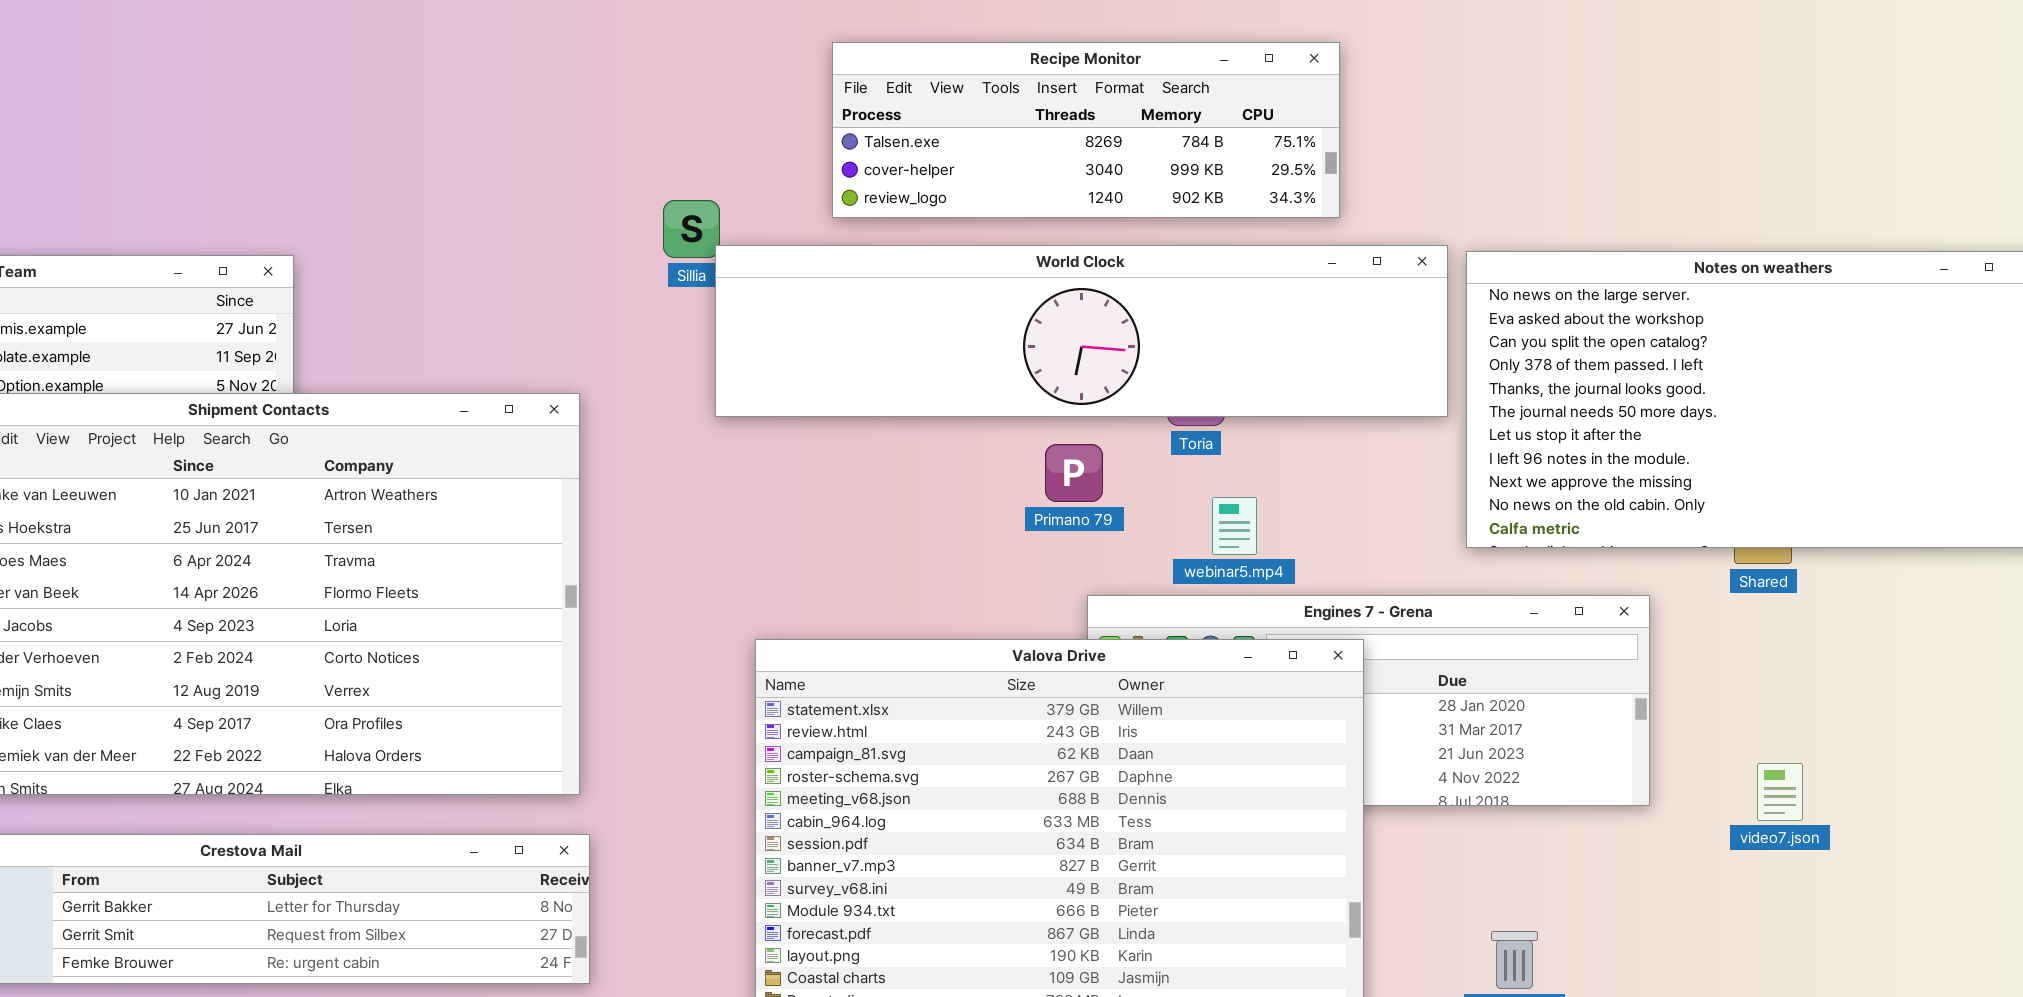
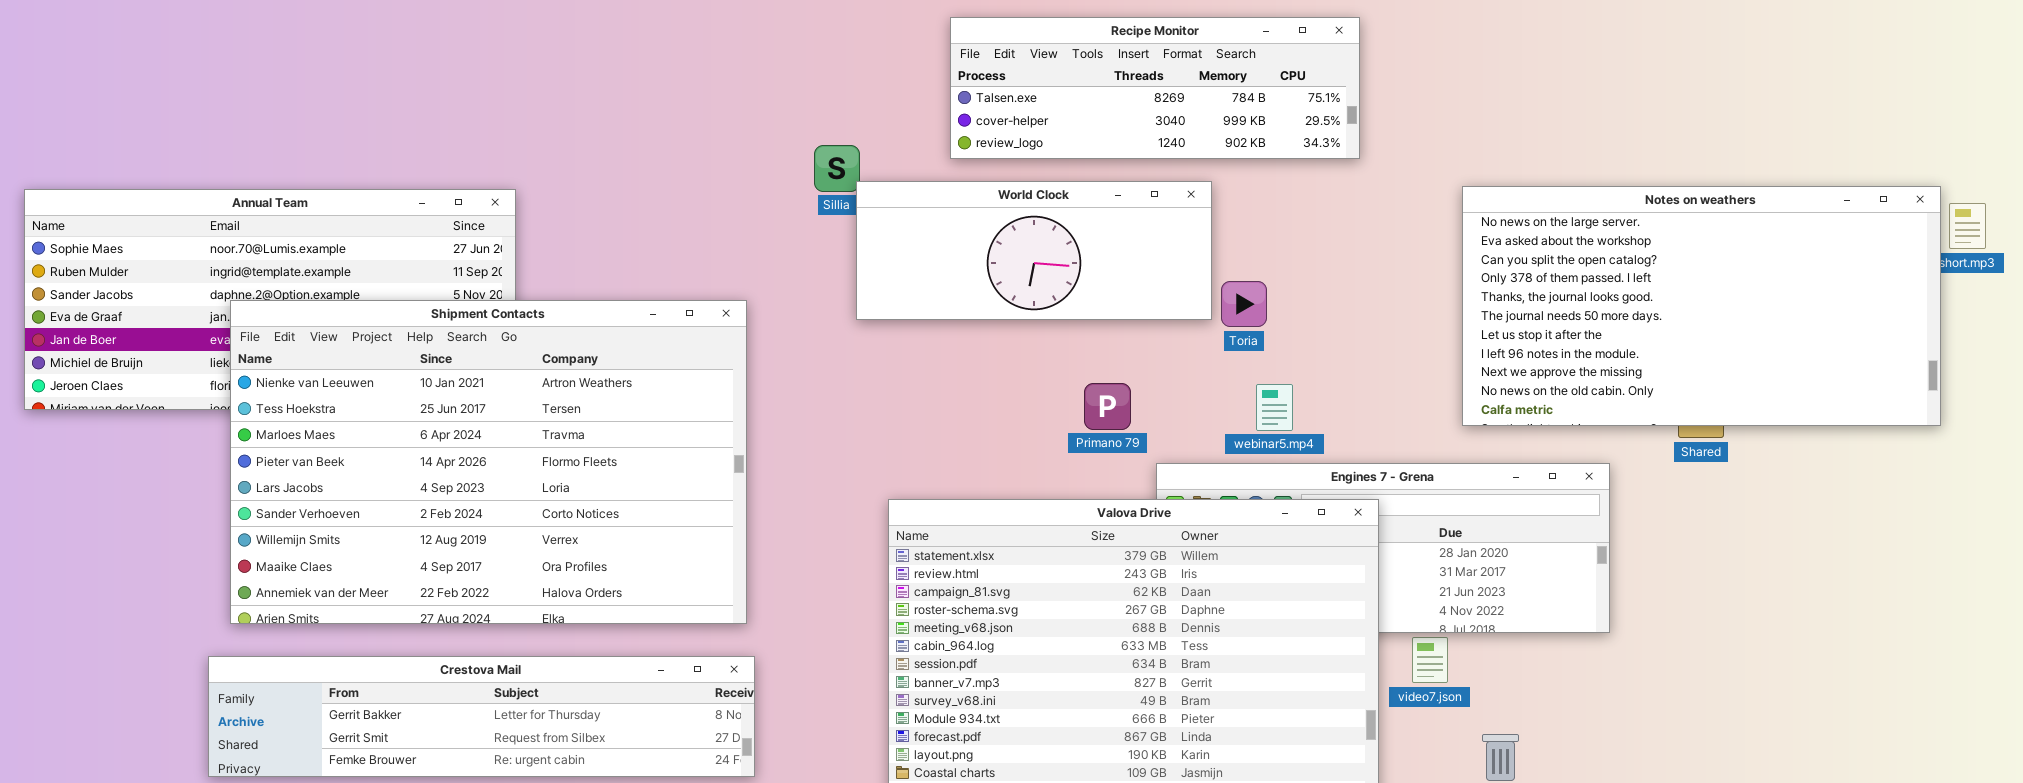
World Clock: [715,245,1448,417] -> [856,181,1212,320], resized
Primano 79: [1045,444,1103,502] -> [1084,383,1131,430], moved
video7.json: [1757,763,1803,821] -> [1412,637,1448,683], moved

